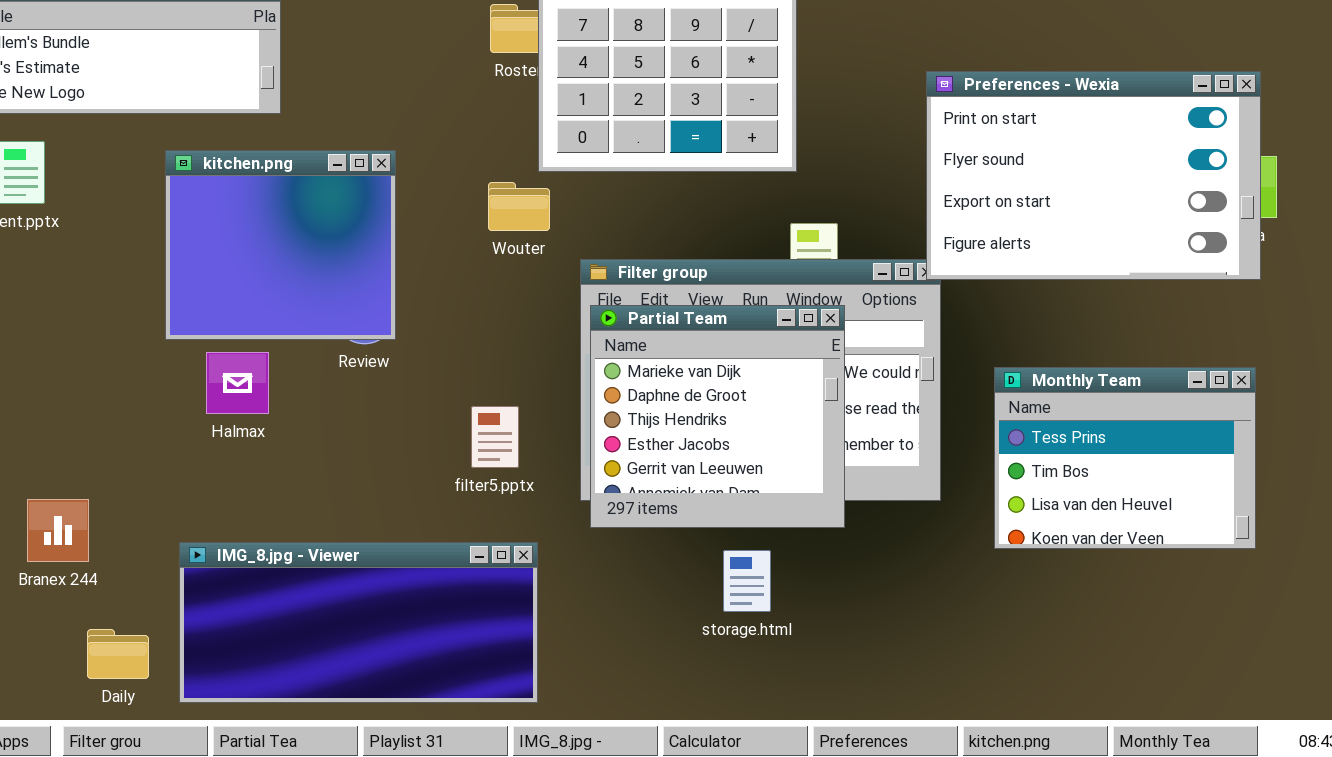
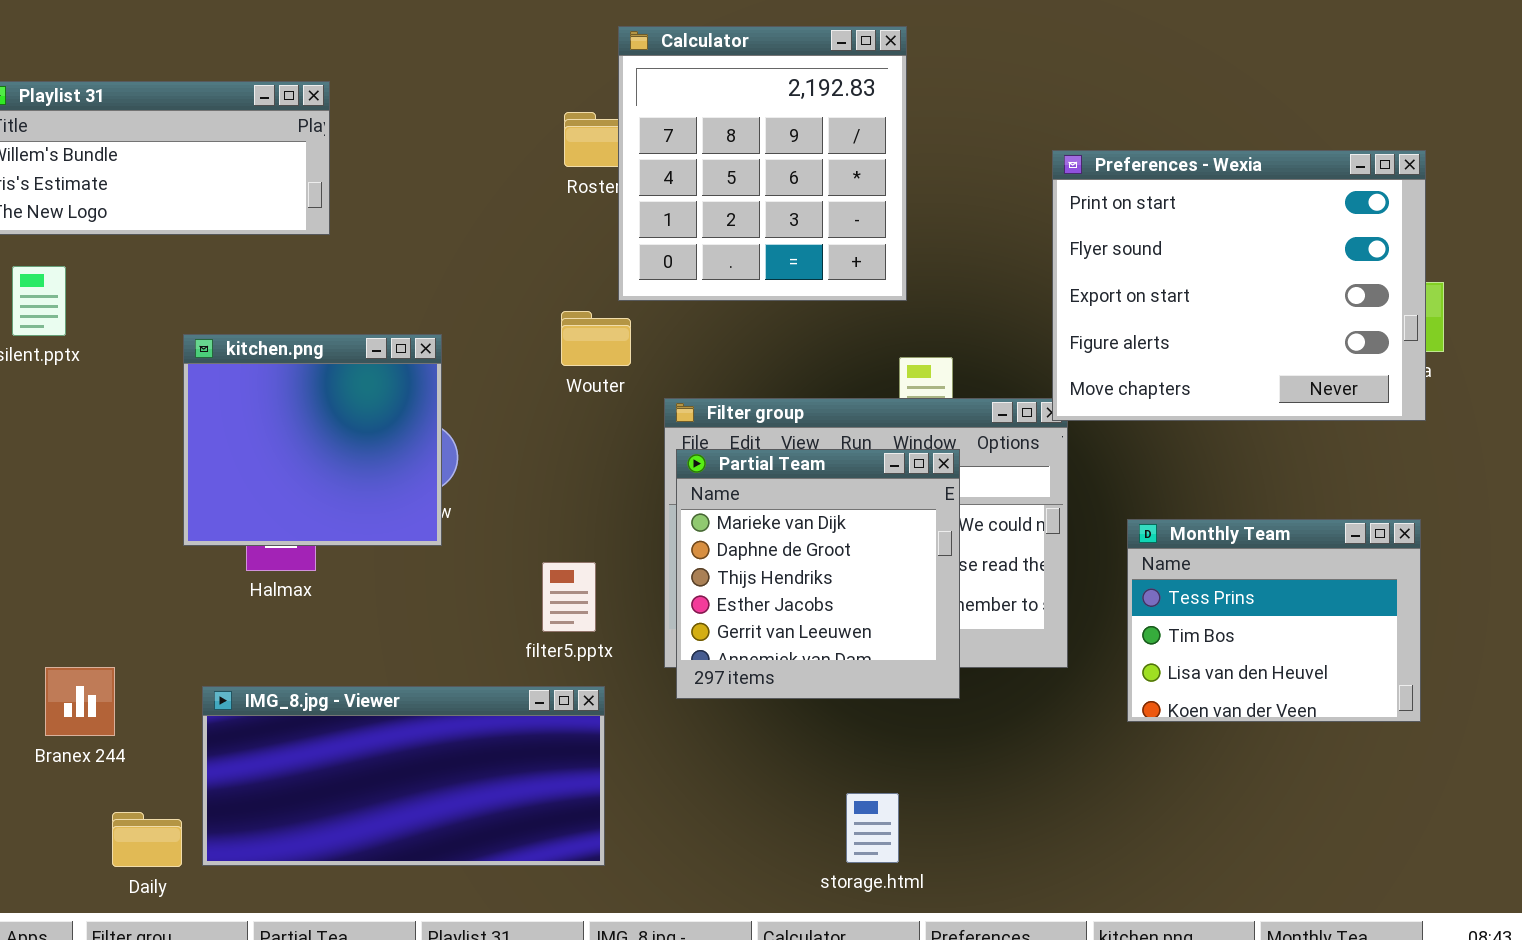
Preferences - Wexia: [926,71,1261,280] -> [1052,150,1426,421], resized
kitchen.png: [165,150,396,340] -> [183,334,442,546], moved
IMG_8.jpg - Viewer: [179,542,538,703] -> [202,686,605,866], moved
storage.html: [723,550,771,612] -> [846,793,899,863], moved

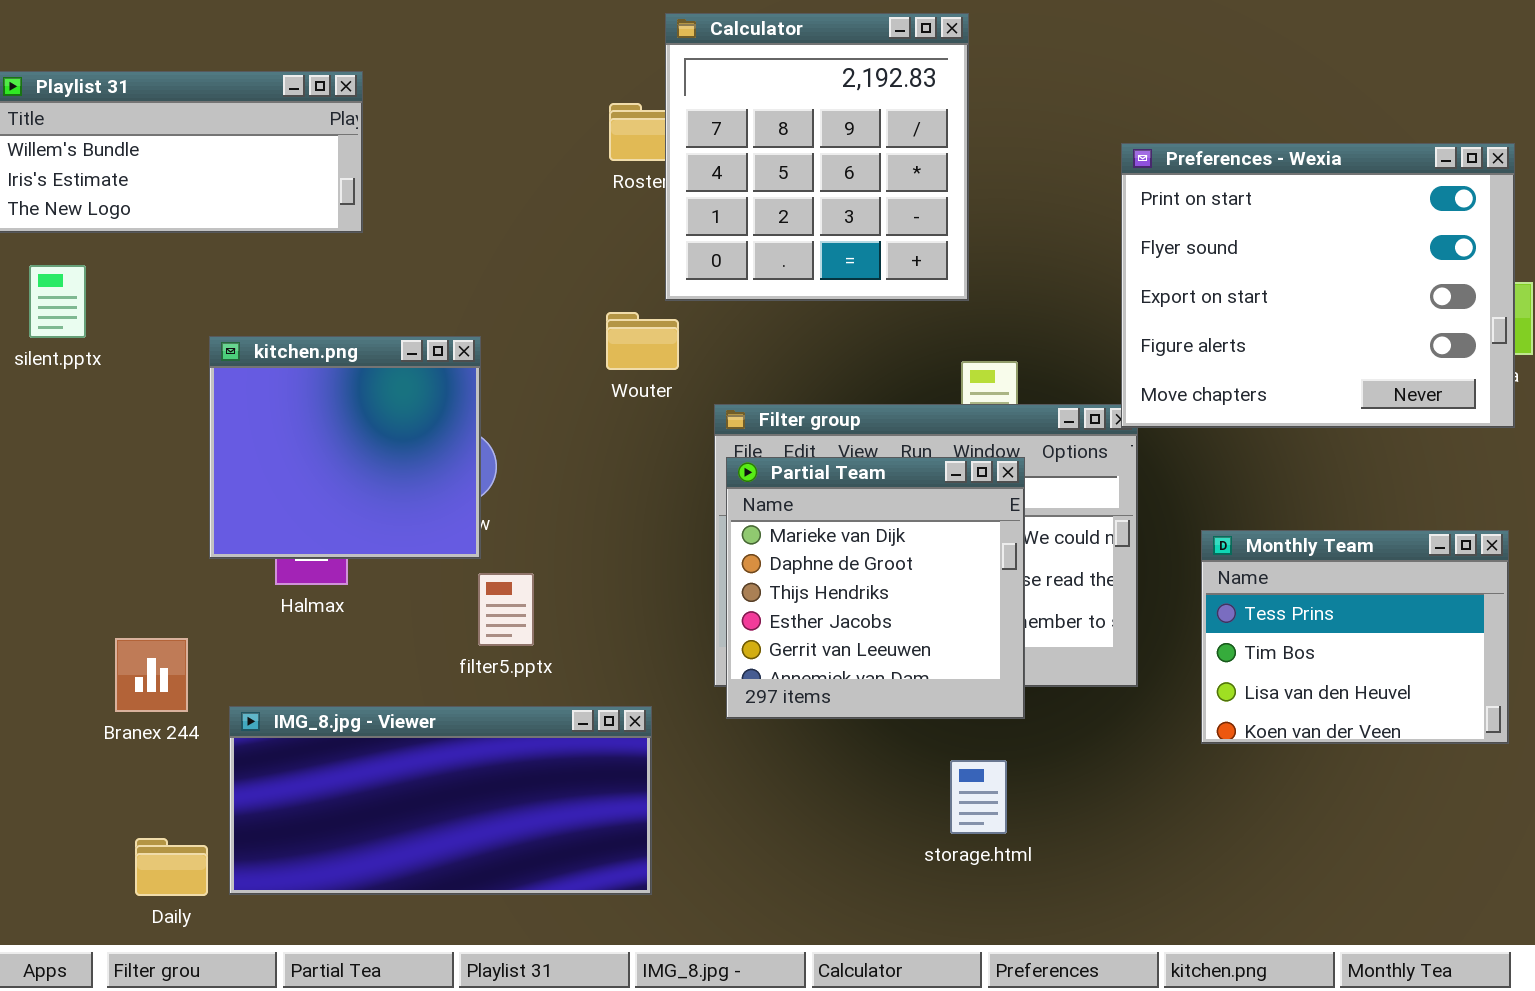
filter5.pptx: [542,562,596,632] -> [478,573,534,646], moved
Branex 244: [45,667,115,736] -> [115,638,188,712], moved
storage.html: [846,793,899,863] -> [950,760,1007,834], moved

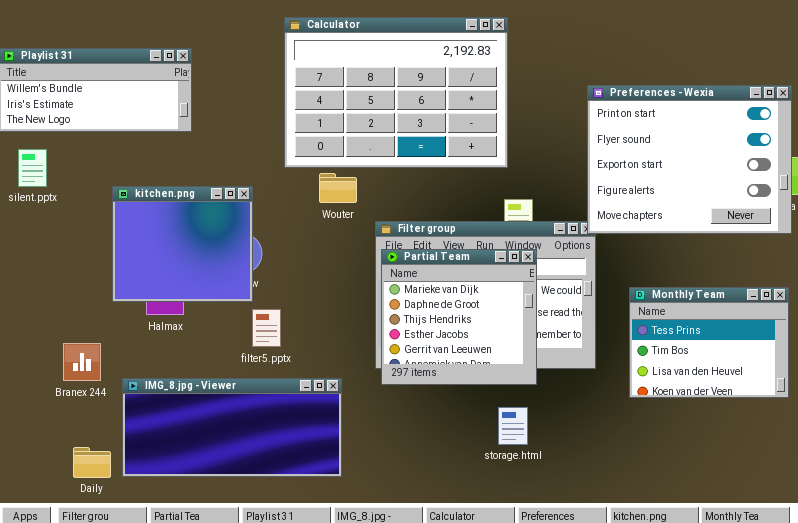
Calculator: [665,13,969,301] -> [284,17,508,168], resized

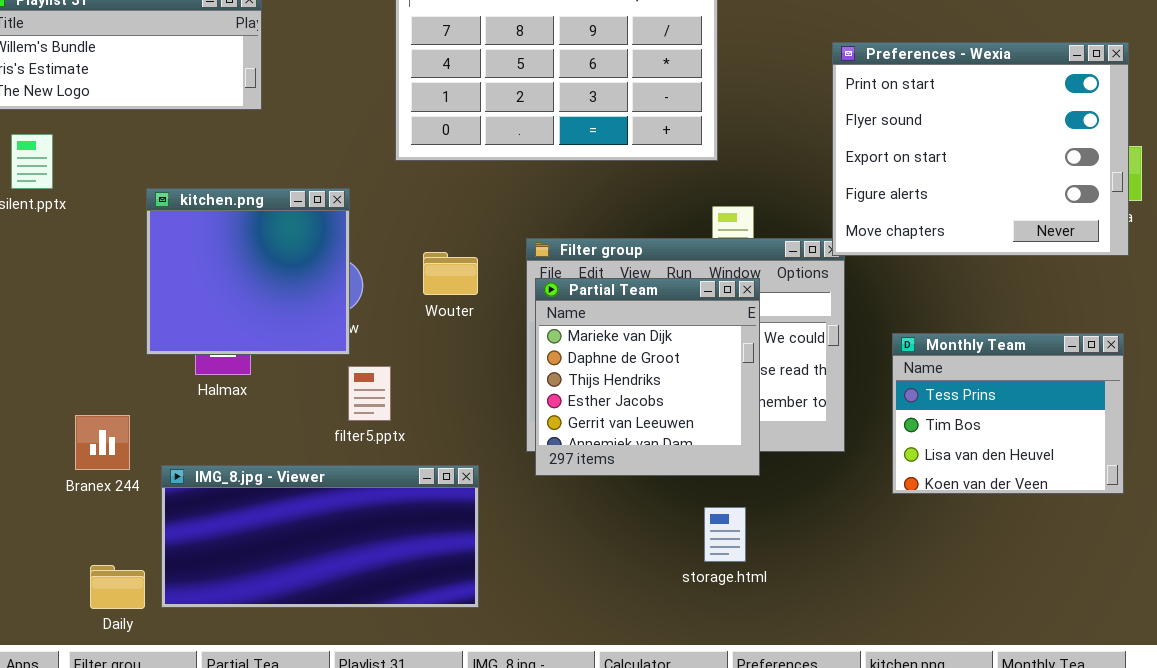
Wouter: [319,173,357,203] -> [423,252,478,295], moved

